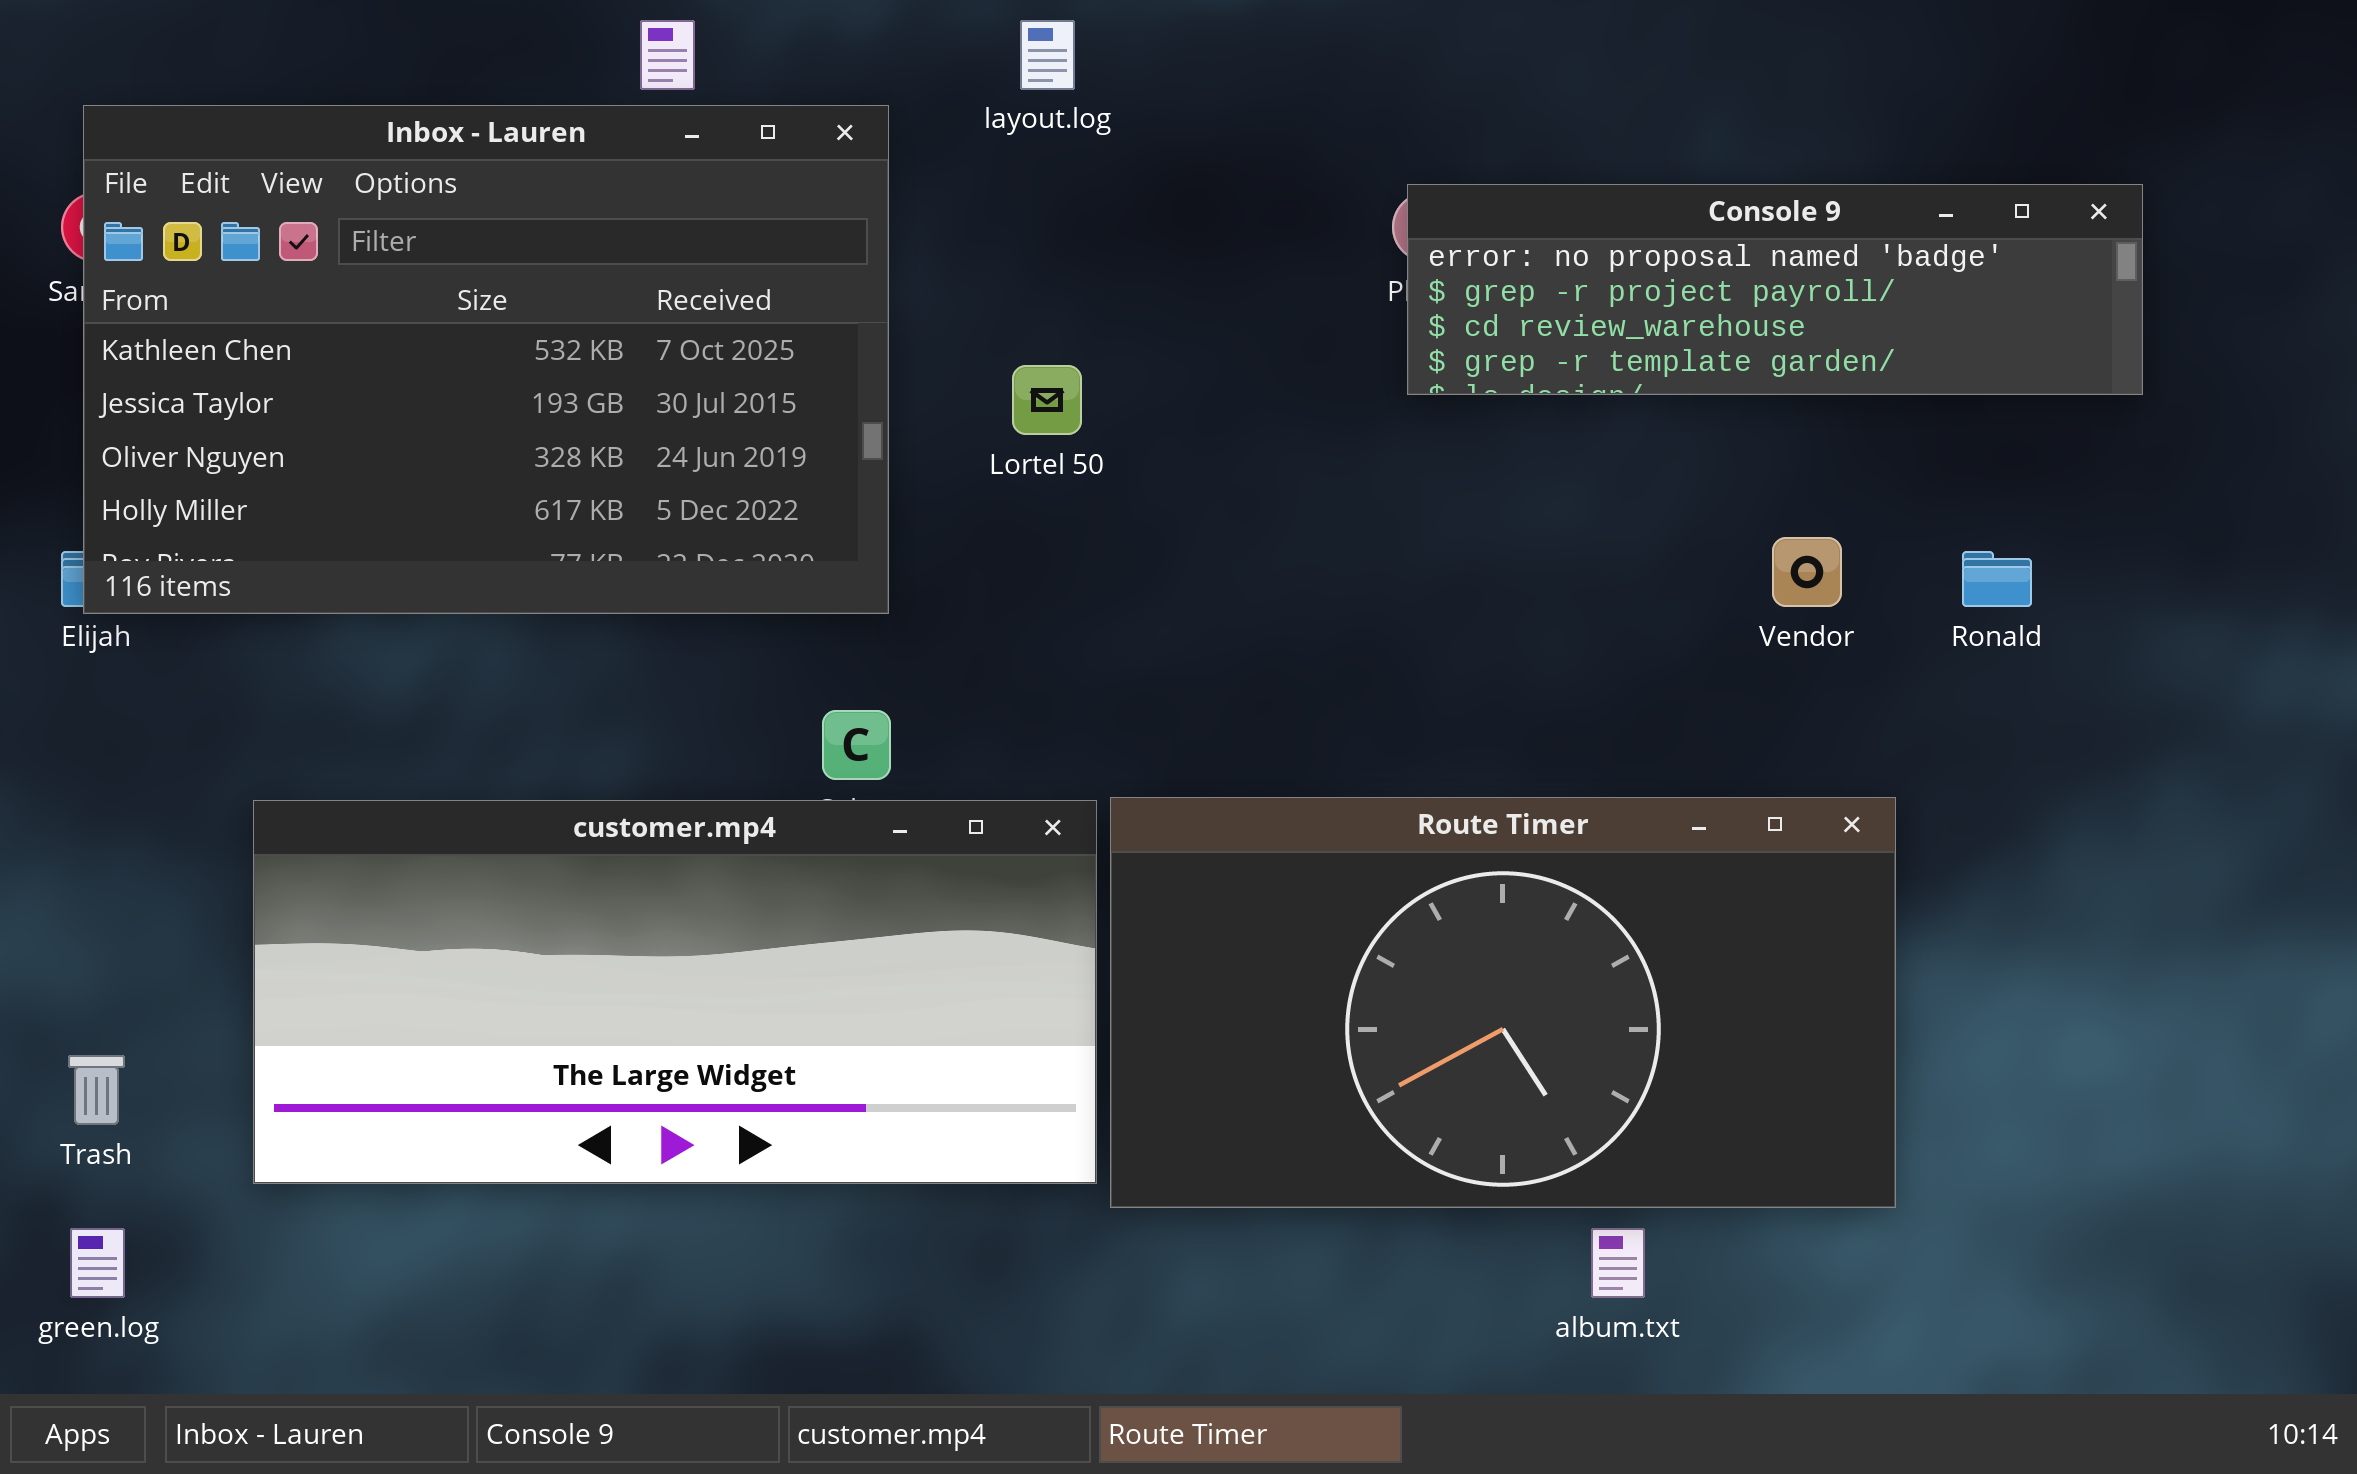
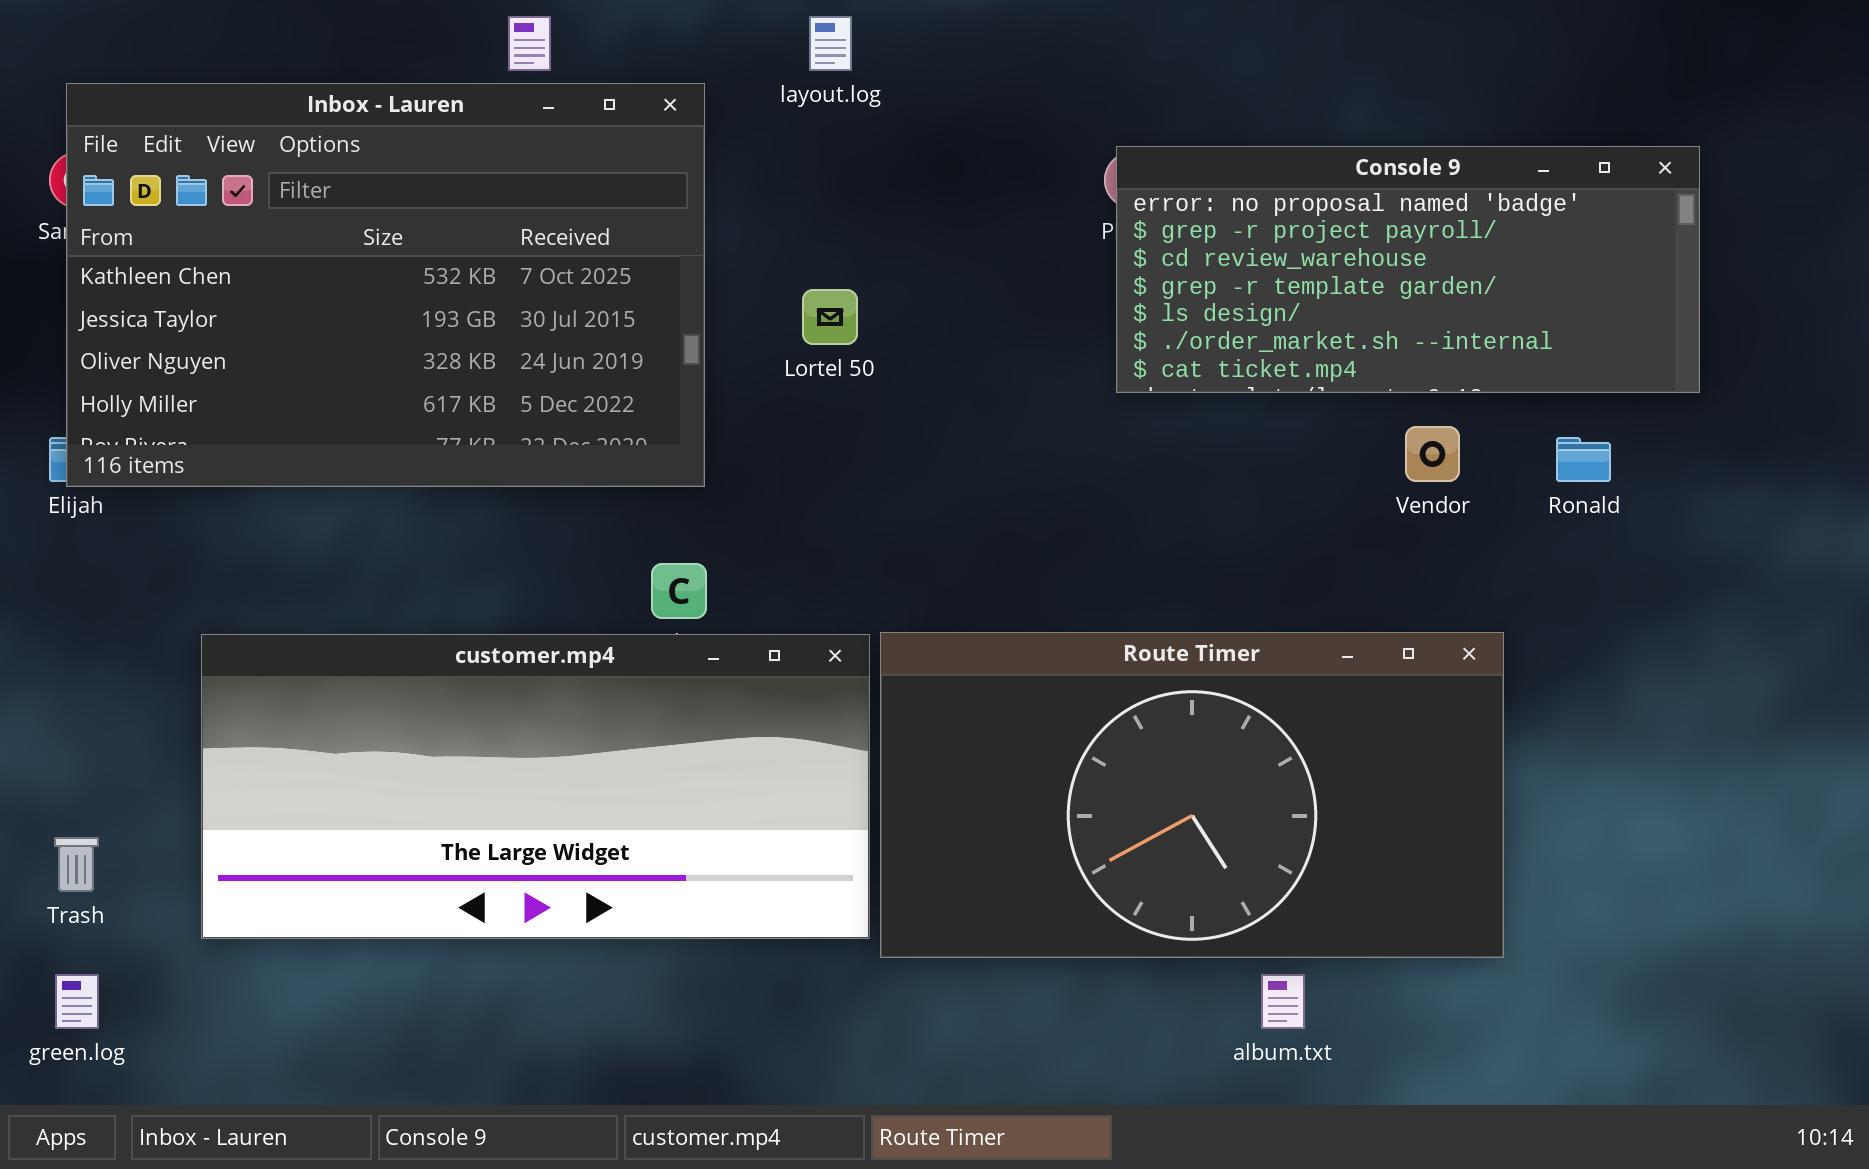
Console 9: [1407,184,2143,395] -> [1116,146,1700,393], resized

